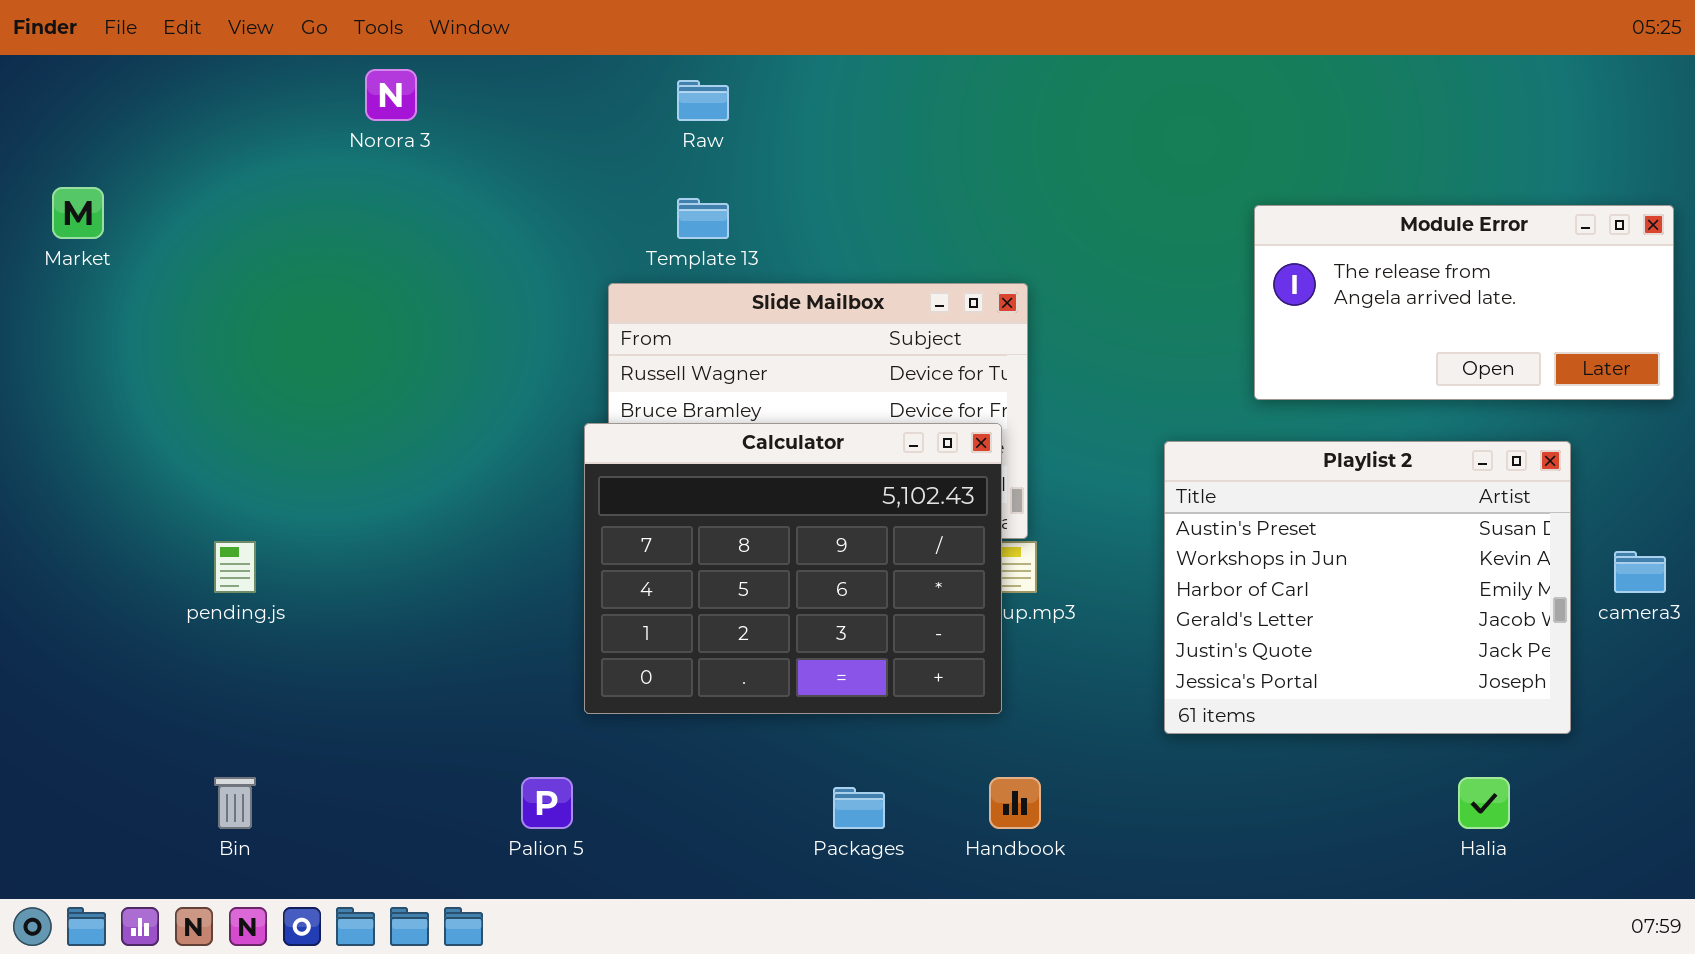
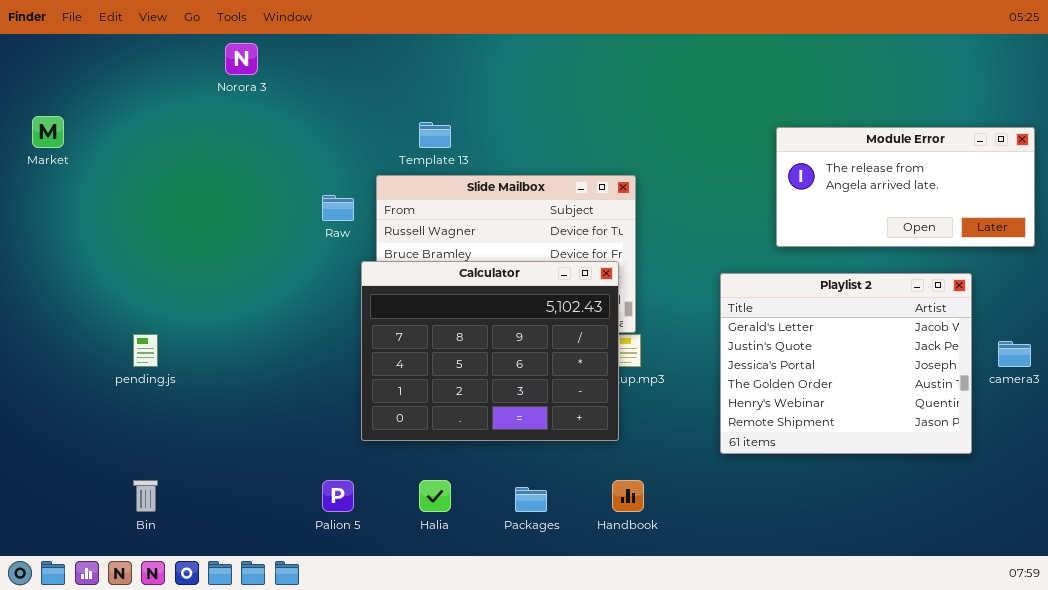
Raw: [677,80,729,121] -> [322,195,354,221], moved
Playlist 2: [1164,441,1571,734] -> [720,273,972,454], scrolled down 3 rows
Halia: [1458,777,1510,829] -> [419,480,451,512], moved

